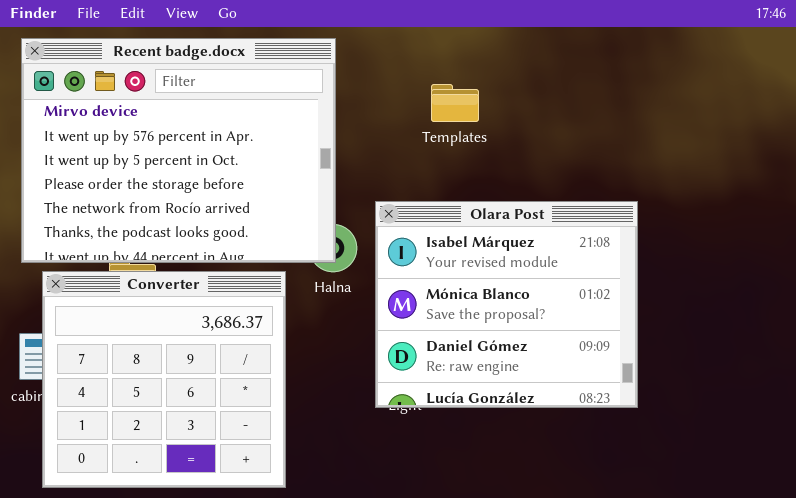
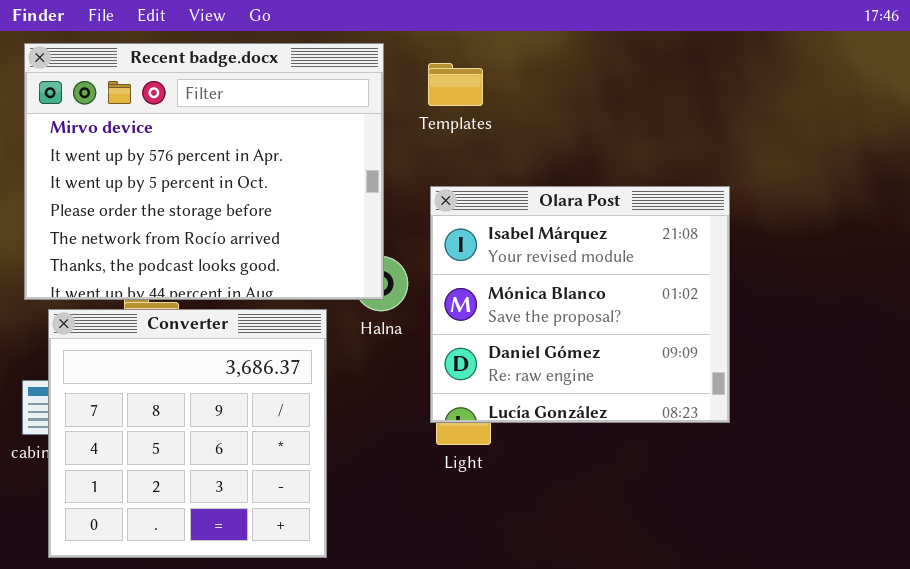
Templates: [431,84,479,122] -> [428,63,483,106], moved
Olara Post: [375,201,638,408] -> [430,186,730,423], moved

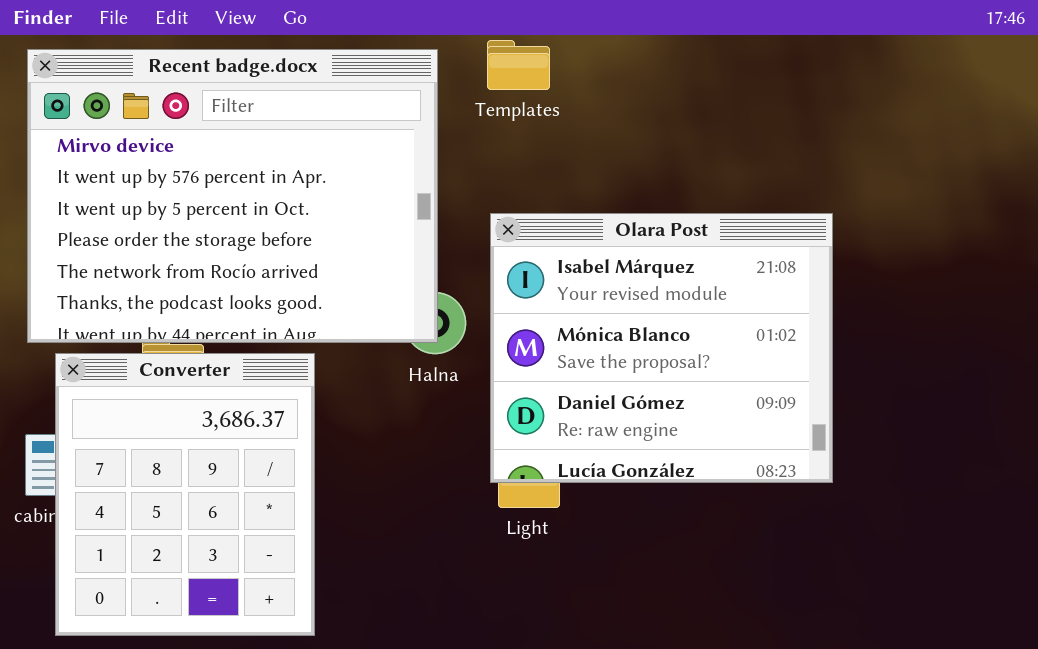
Templates: [428,63,483,106] -> [487,40,550,90], moved
Converter: [48,309,327,558] -> [55,353,315,636], resized

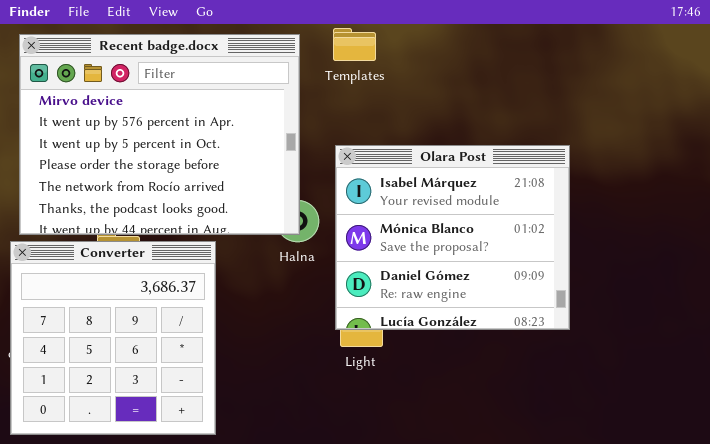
Converter: [55,353,315,636] -> [10,241,216,435], resized

